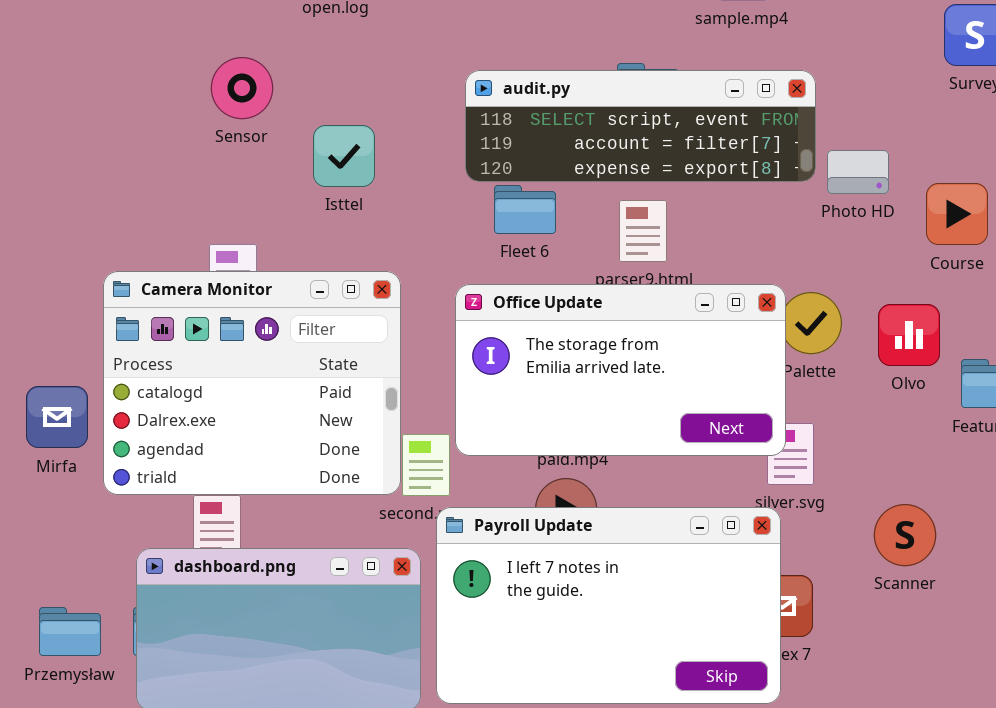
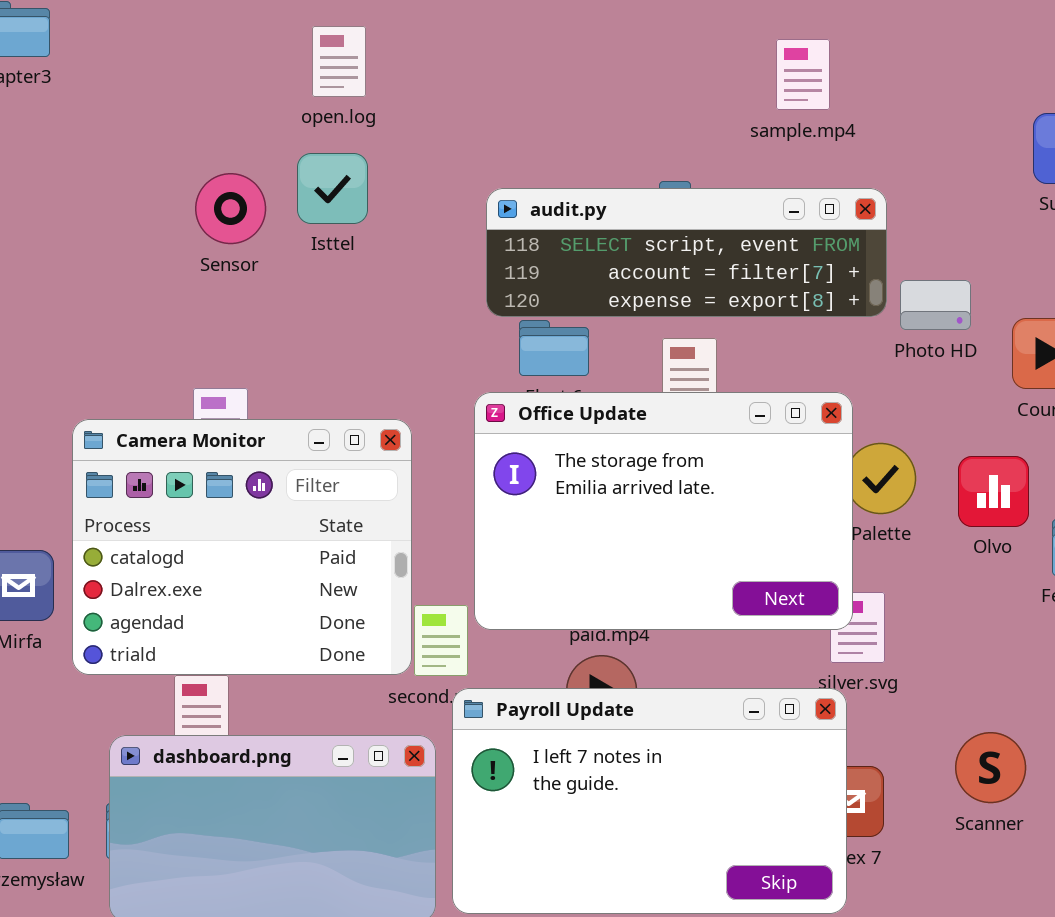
Isttel: [313,125,375,187] -> [297,153,368,224], moved
Office Update: [455,284,786,456] -> [474,392,853,630], resized
Scanner: [874,504,936,566] -> [955,732,1026,803], moved

